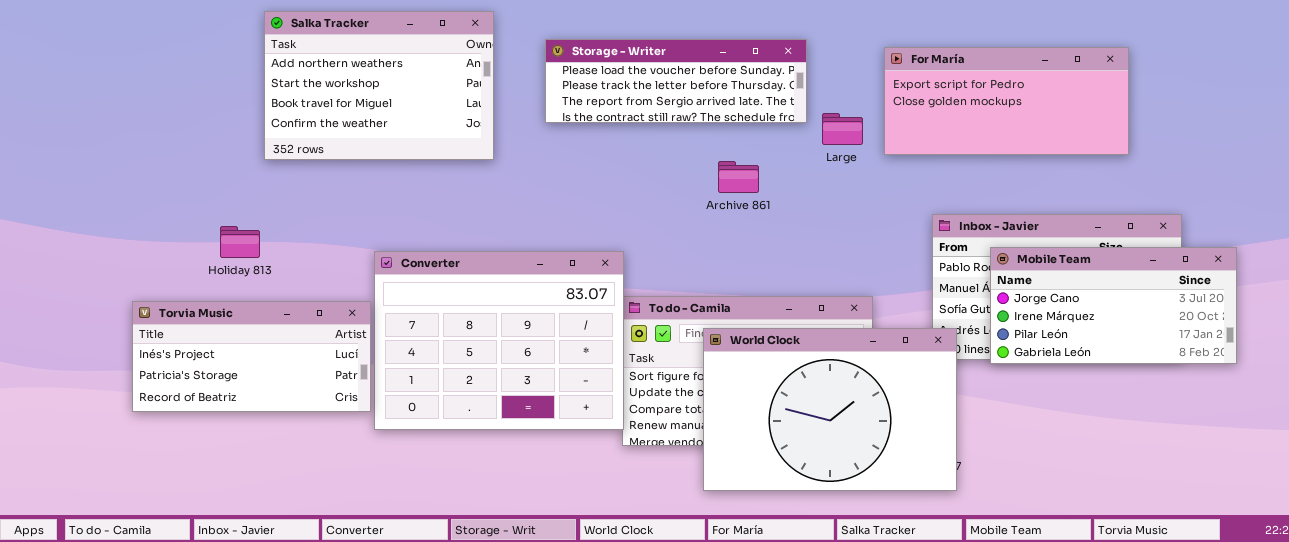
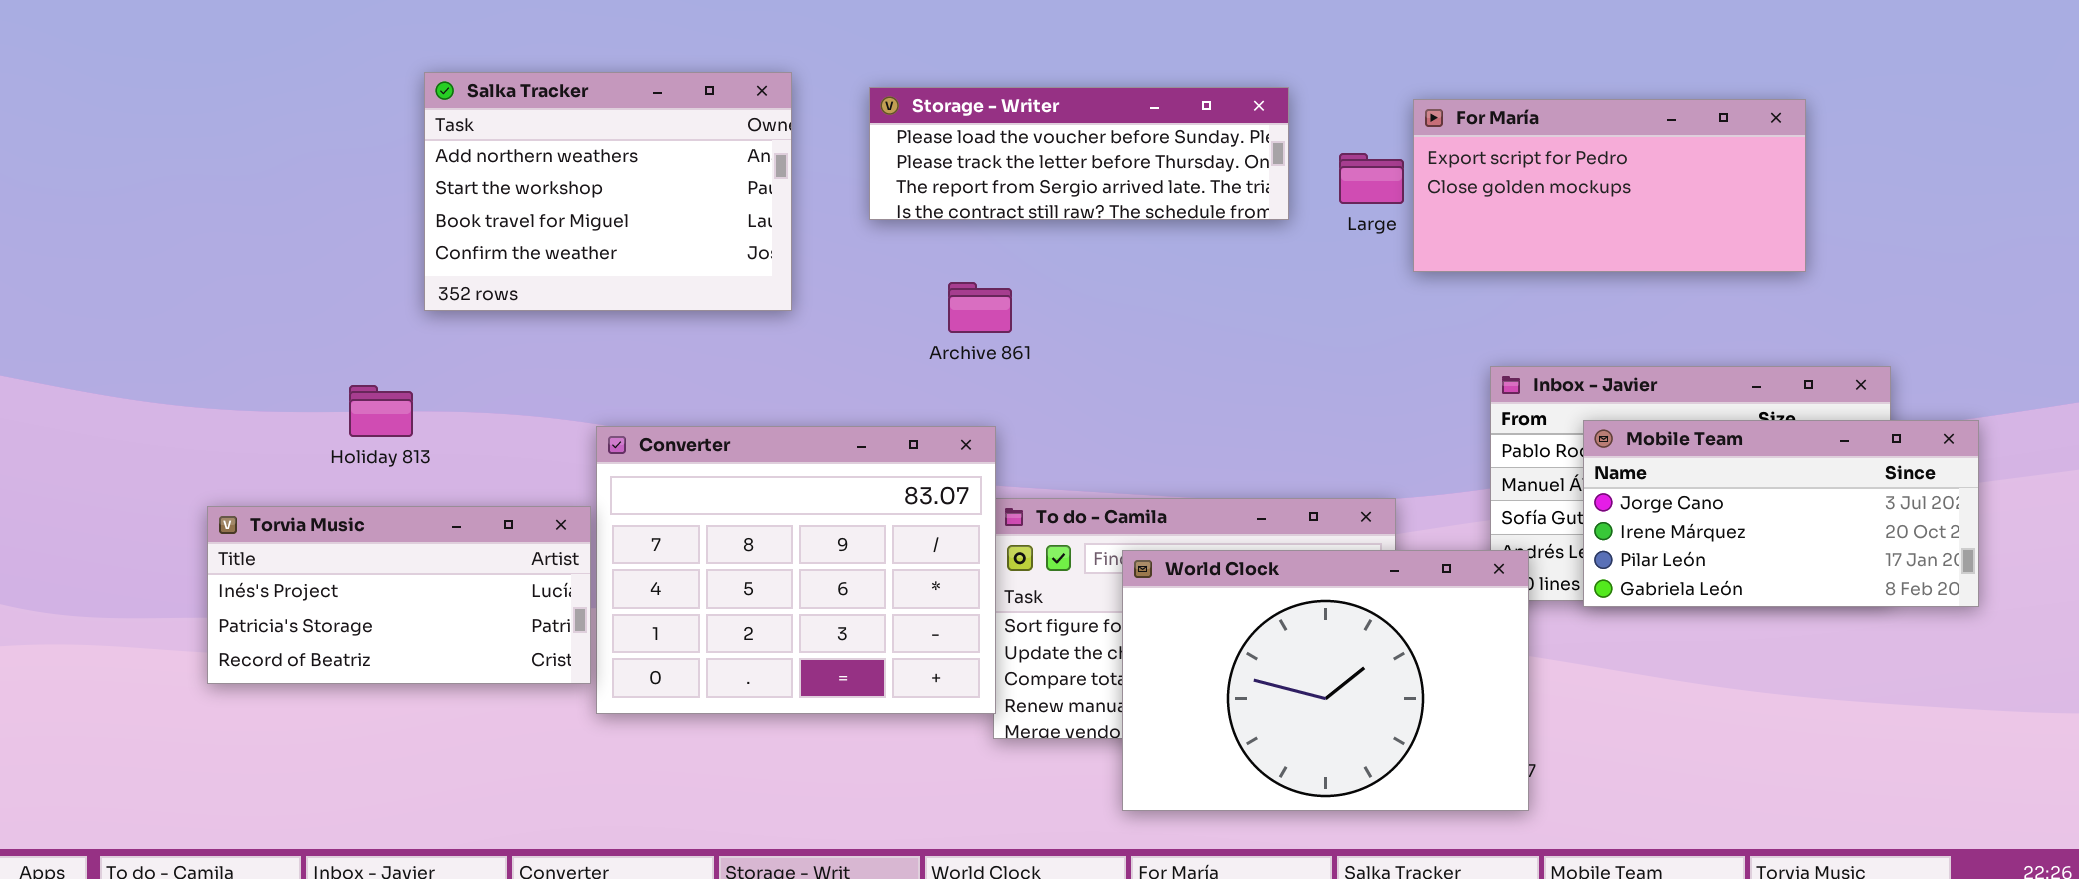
Salka Tracker: [264,11,494,160] -> [424,72,792,311], moved
Large: [822,113,863,145] -> [1339,153,1404,204], moved
Archive 861: [718,161,759,193] -> [948,282,1012,333], moved

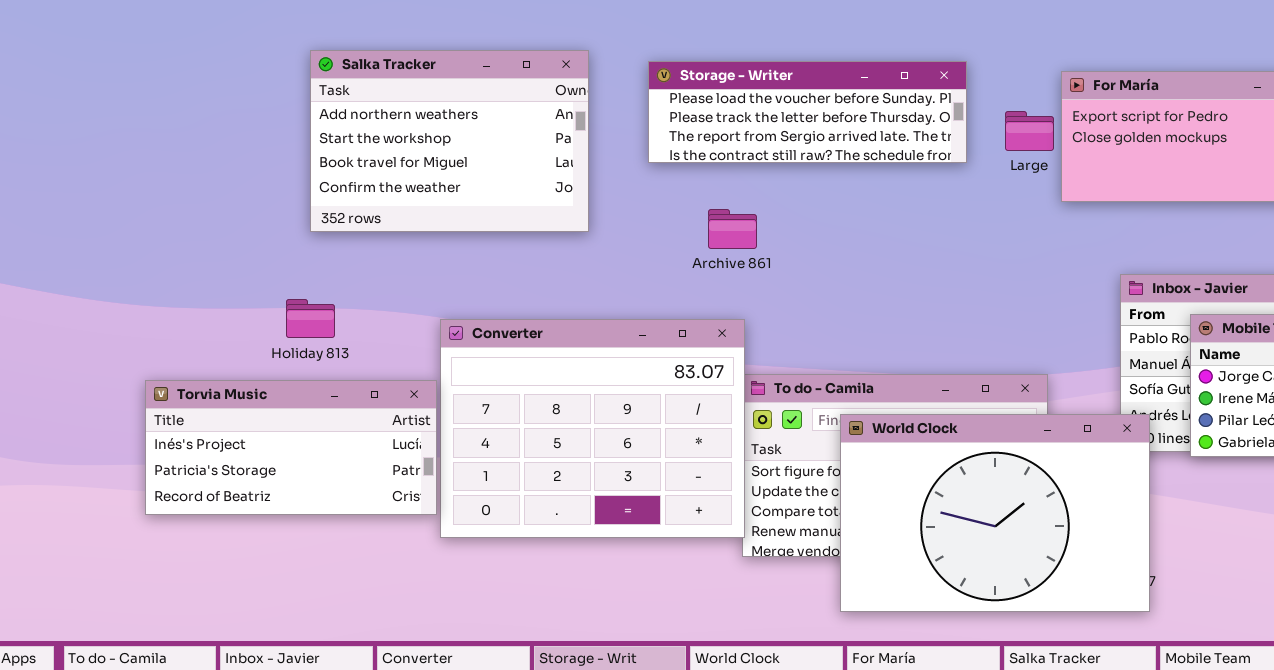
Holiday 813: [349,385,413,437] -> [286,299,335,338], moved

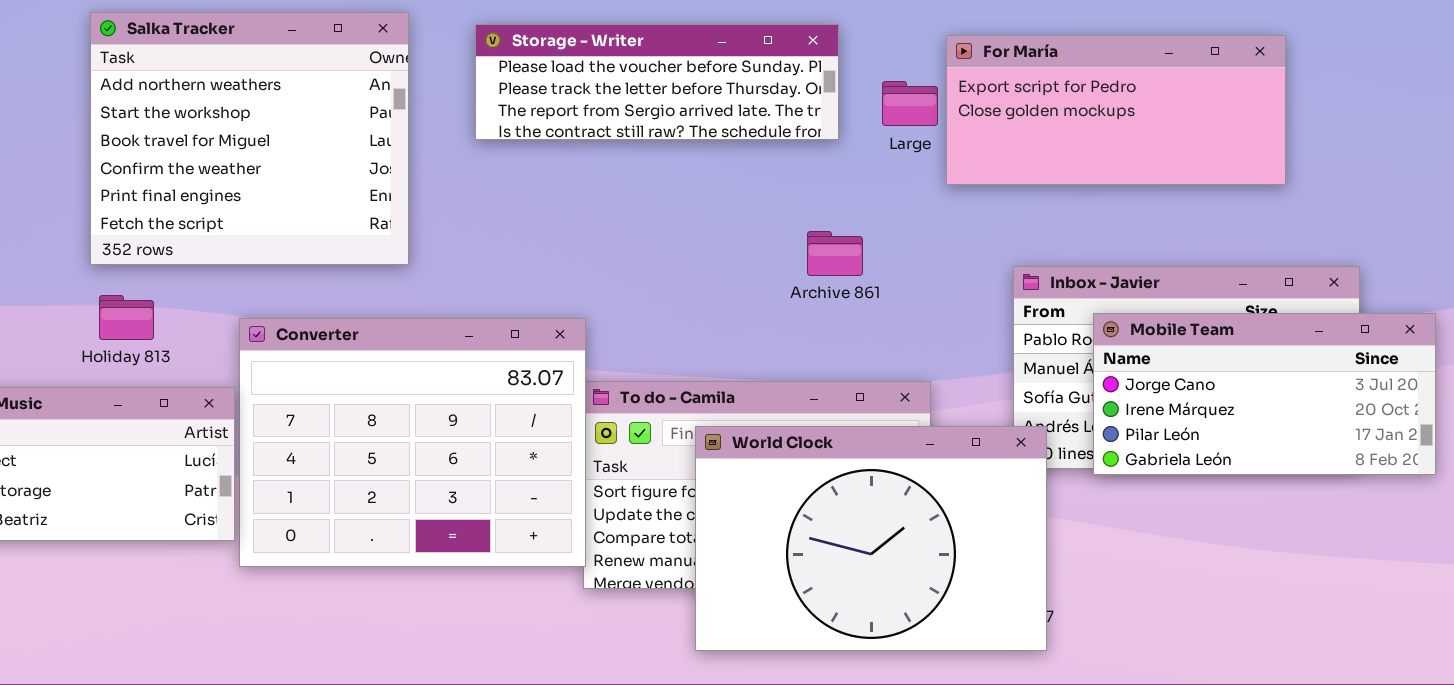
Salka Tracker: [310,50,589,232] -> [90,12,409,265], resized
Archive 861: [708,209,757,249] -> [807,231,863,276], moved
Holiday 813: [286,299,335,338] -> [99,295,154,340], moved

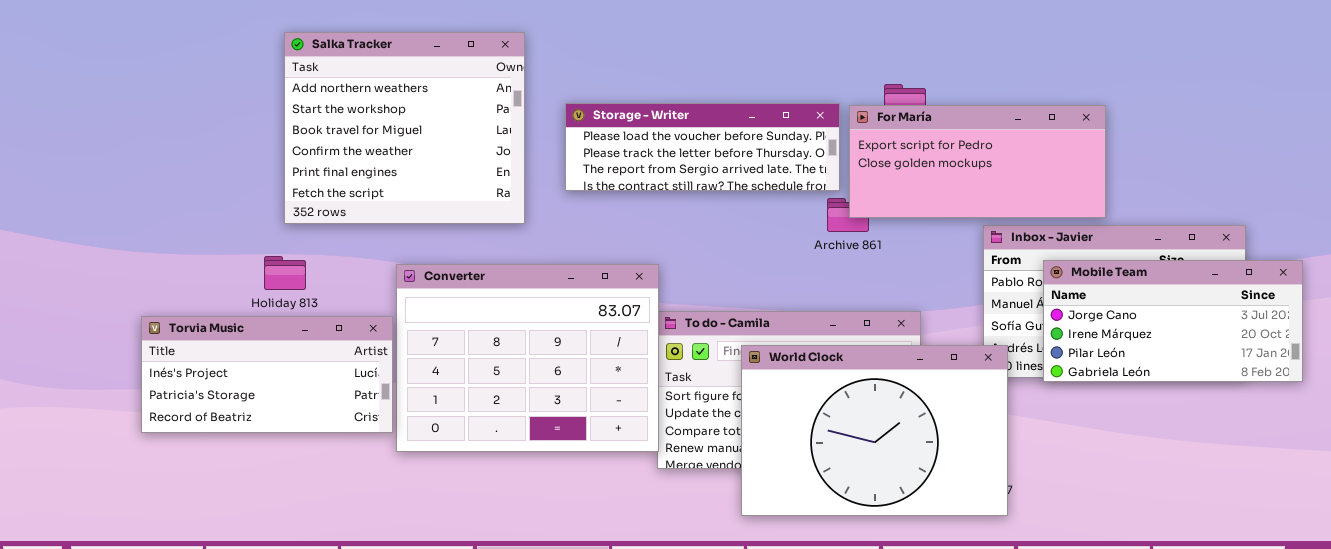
Storage - Writer: [475,24,839,140] -> [565,103,840,191], moved
For María: [946,35,1286,185] -> [849,105,1106,218], moved
Holiday 813: [99,295,154,340] -> [264,256,306,290], moved

